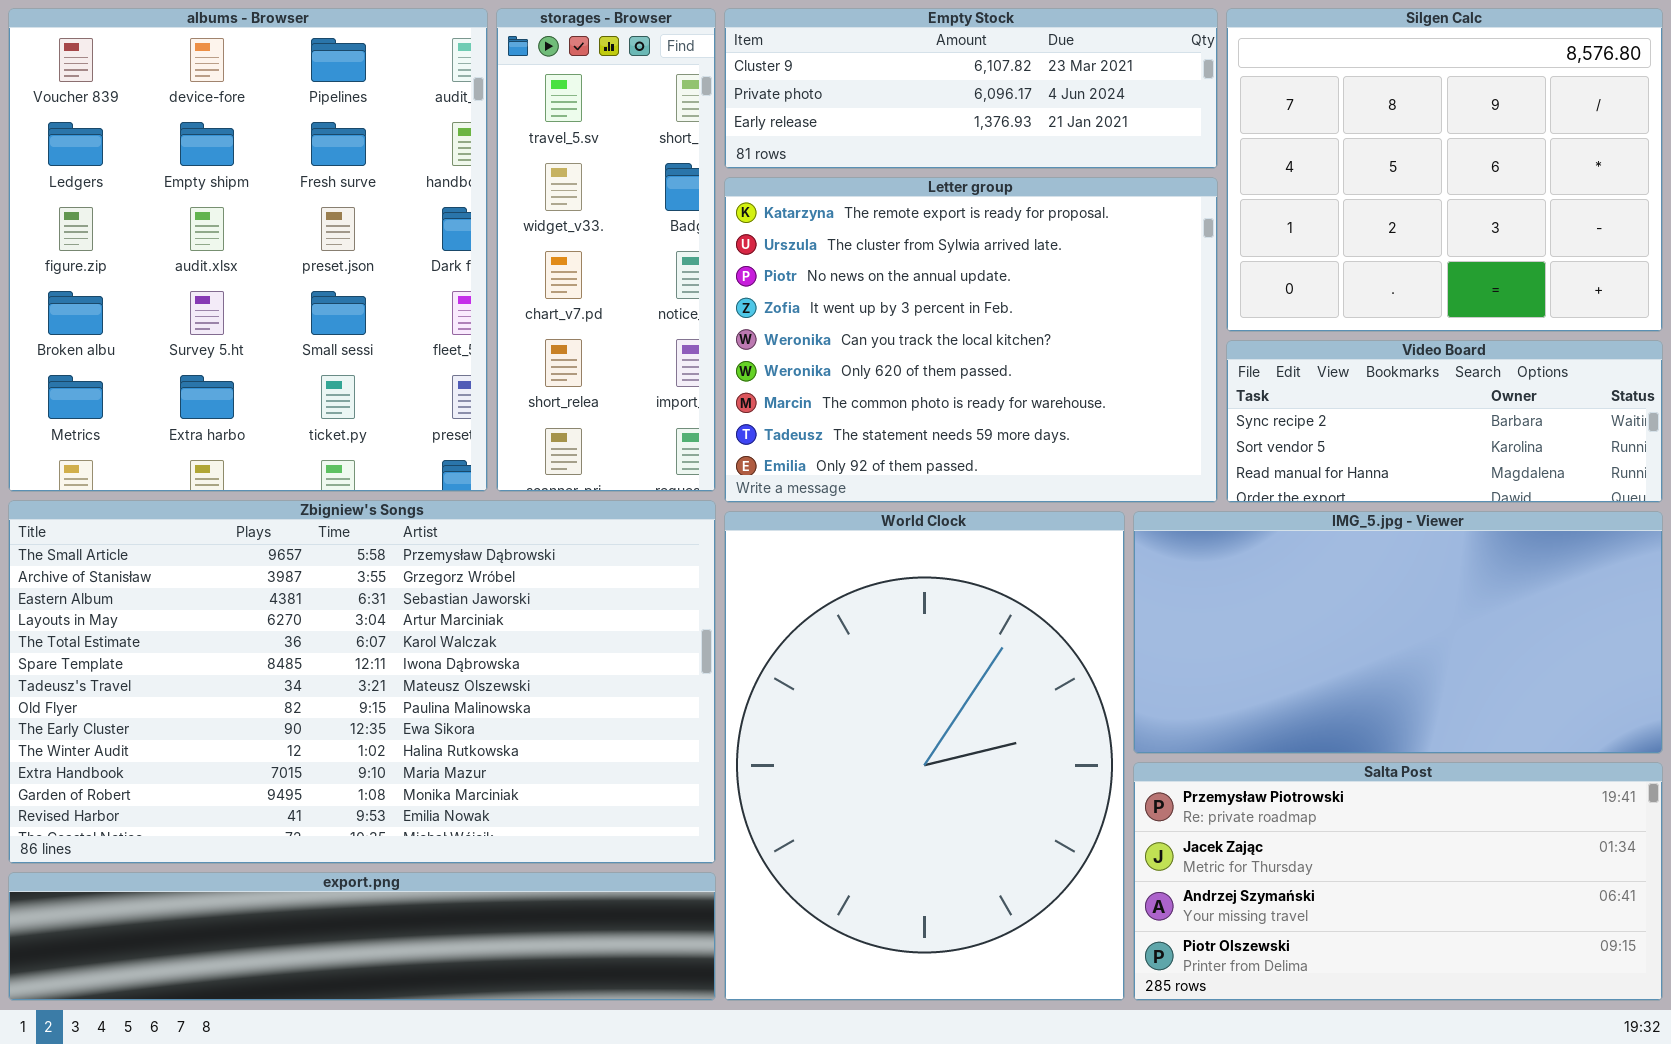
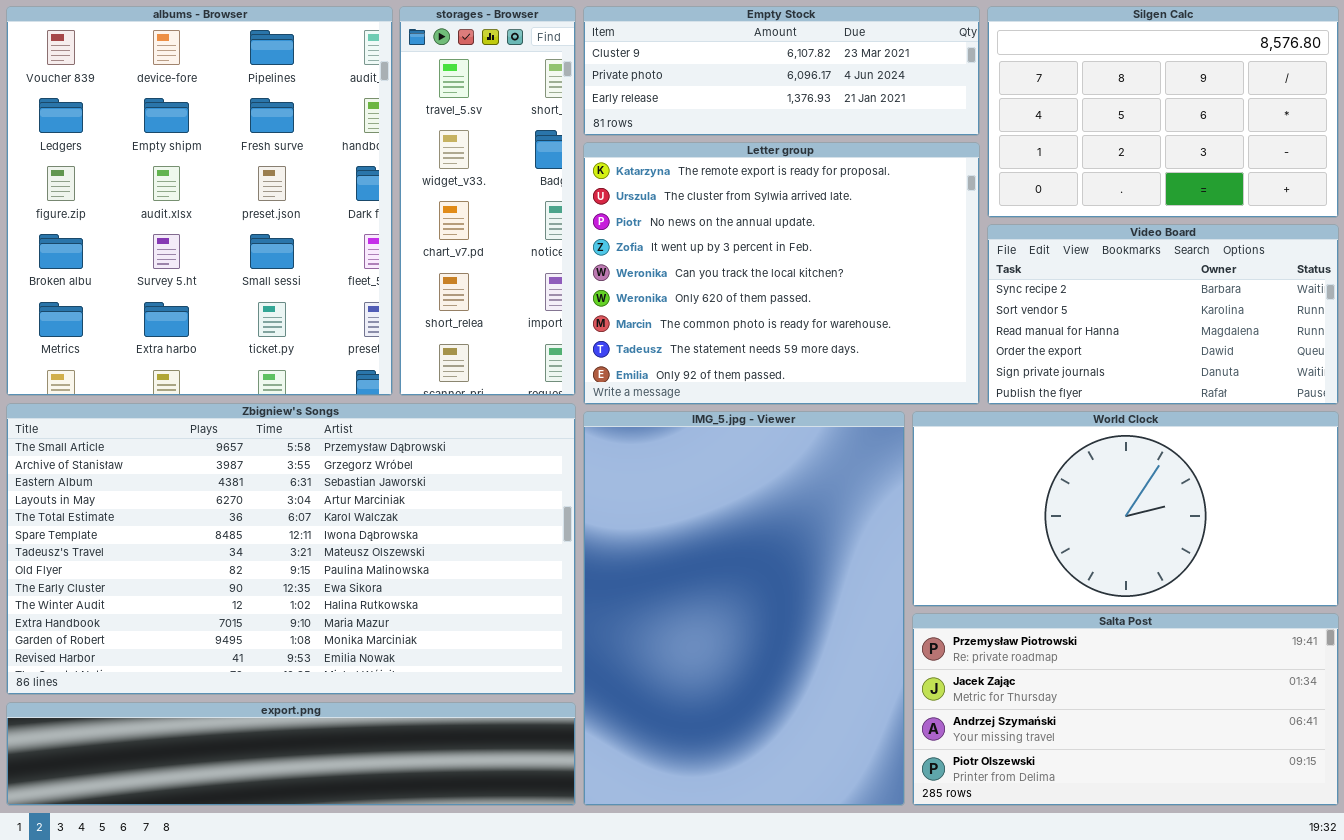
Silgen Calc: [1226,8,1663,332] -> [987,6,1339,218], resized
Video Board: [1226,340,1663,503] -> [987,224,1339,405], resized
World Clock: [724,511,1125,1001] -> [912,411,1339,607], moved, resized
IMG_5.jpg - Viewer: [1133,511,1663,754] -> [583,411,905,806], moved, resized

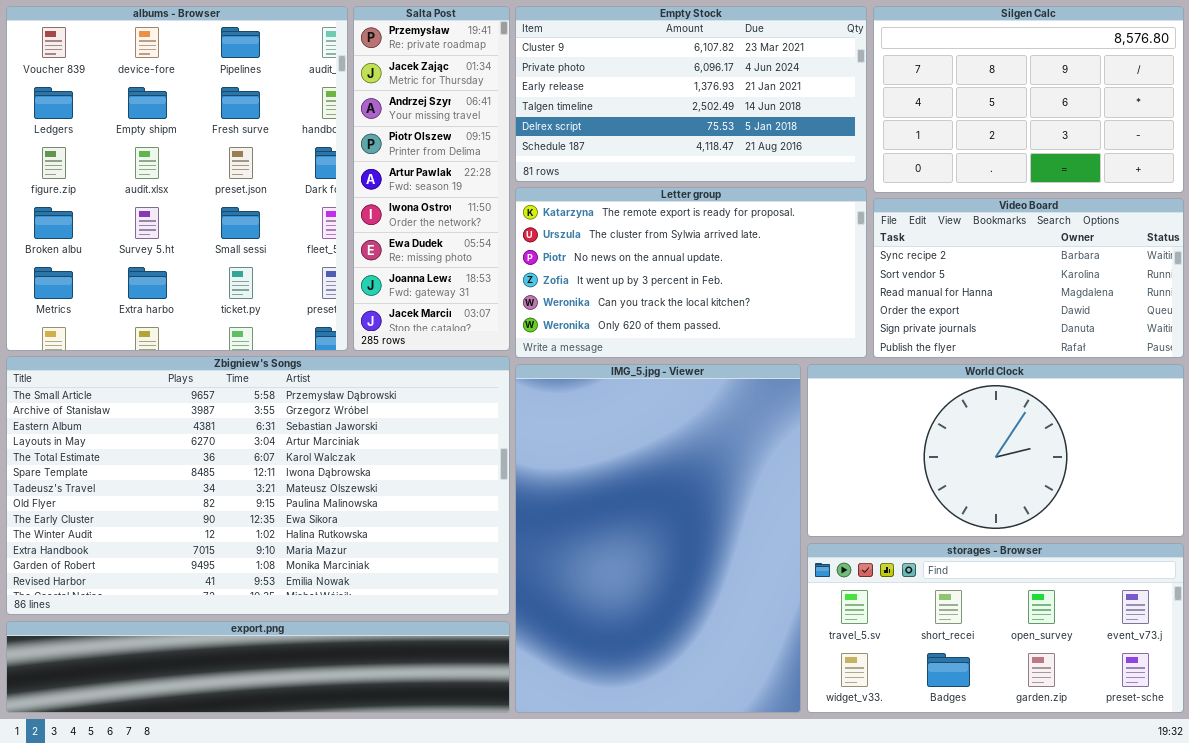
storages - Browser: [399,6,576,396] -> [807,543,1184,713], moved, resized
Empty Stock: [583,6,980,136] -> [515,6,867,182], resized
Letter group: [583,142,980,405] -> [515,187,867,358], resized
Salta Post: [912,613,1339,806] -> [353,6,510,351], moved, resized

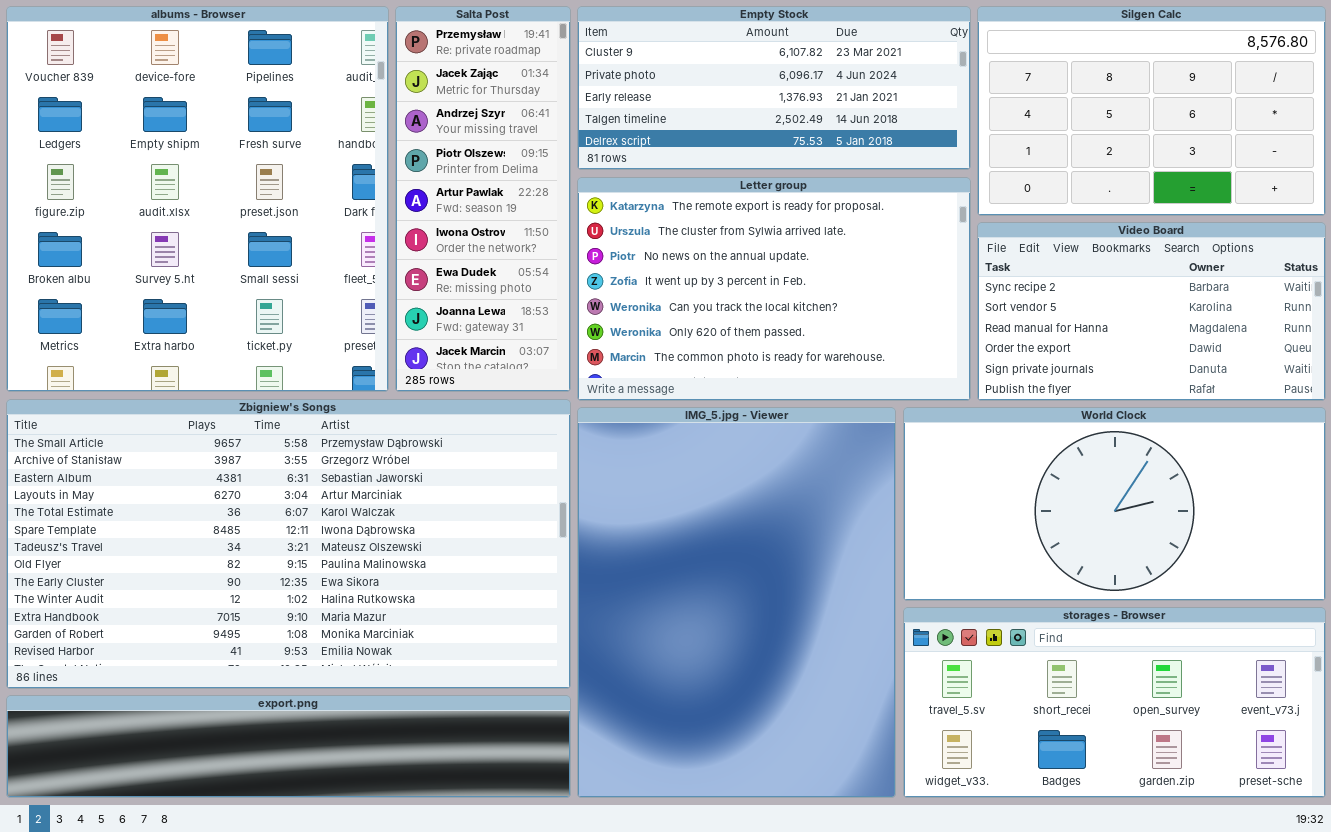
Empty Stock: [515,6,867,182] -> [577,6,971,170], resized
Letter group: [515,187,867,358] -> [577,177,971,401], resized

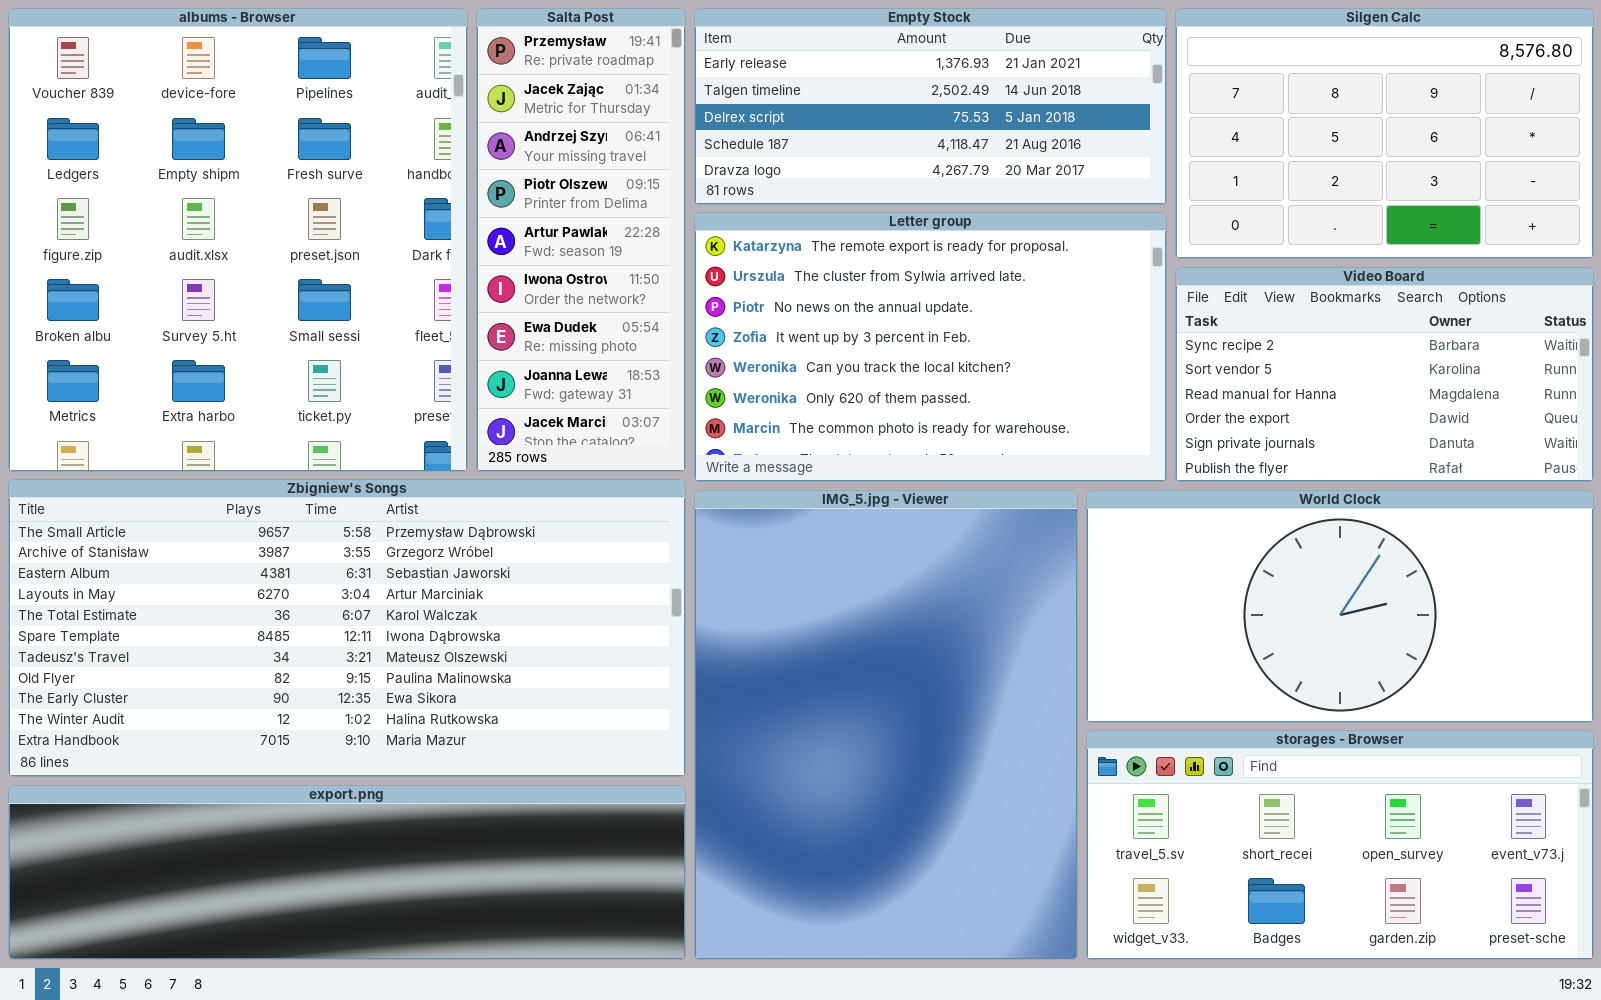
Empty Stock: [577,6,971,170] -> [694,8,1167,205], scrolled down 2 rows
Zbigniew's Songs: [6,399,571,689] -> [8,479,686,777], resized
export.png: [6,695,571,798] -> [8,785,686,960], resized

